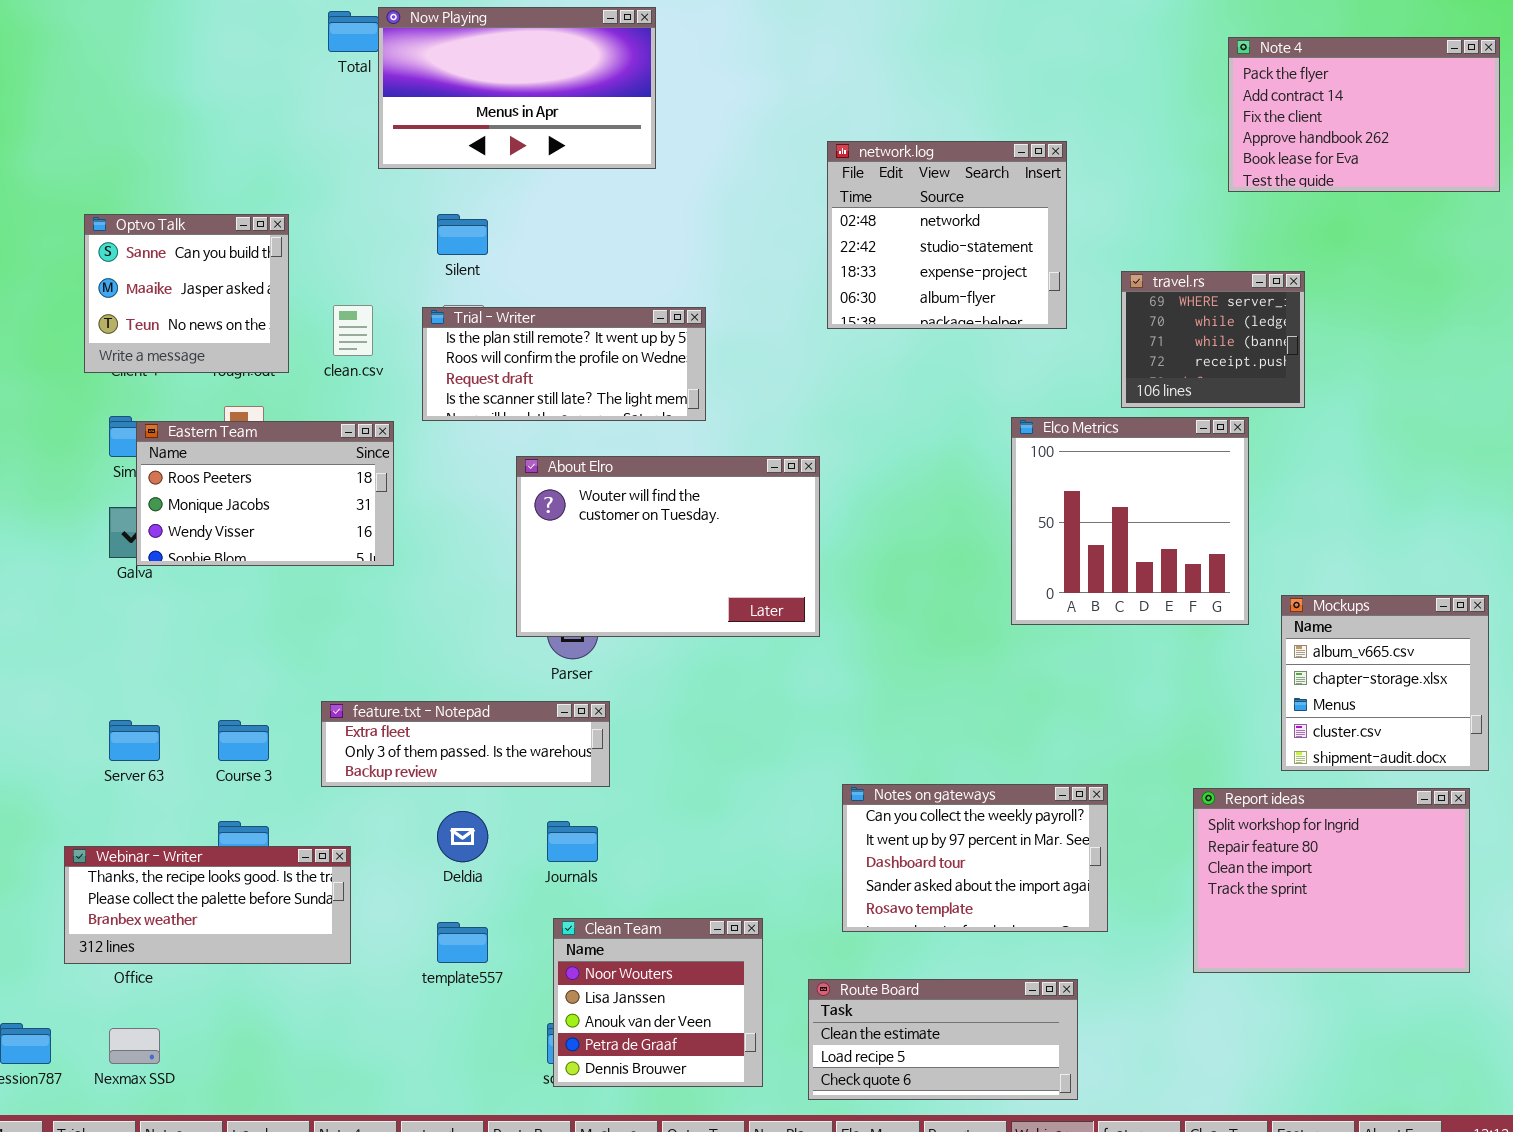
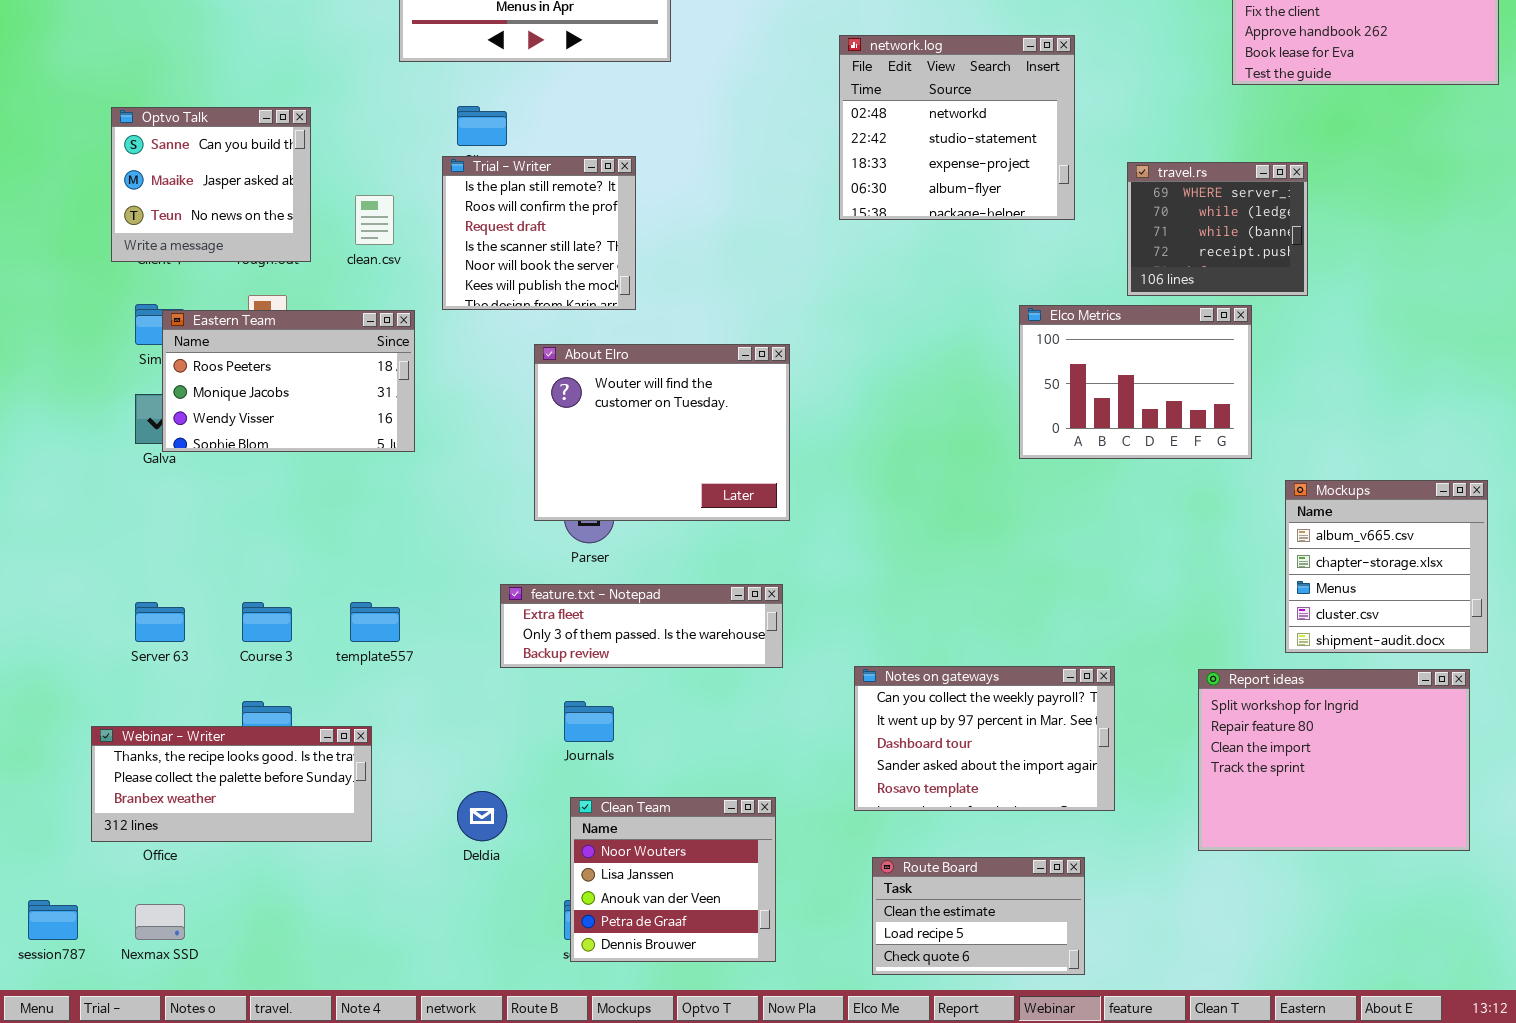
Trial - Writer: [422,307,706,421] -> [442,156,636,310], resized
Elco Metrics: [1011,417,1249,625] -> [1019,305,1252,459], resized
About Elro: [516,456,820,637] -> [534,344,790,521], resized
feature.txt - Notepad: [321,701,610,787] -> [500,584,783,668], moved
Deldia: [437,811,488,862] -> [457,791,507,841], moved
template557: [437,922,488,963] -> [350,602,400,642], moved
Route Board: [808,979,1078,1100] -> [872,857,1085,975], resized

